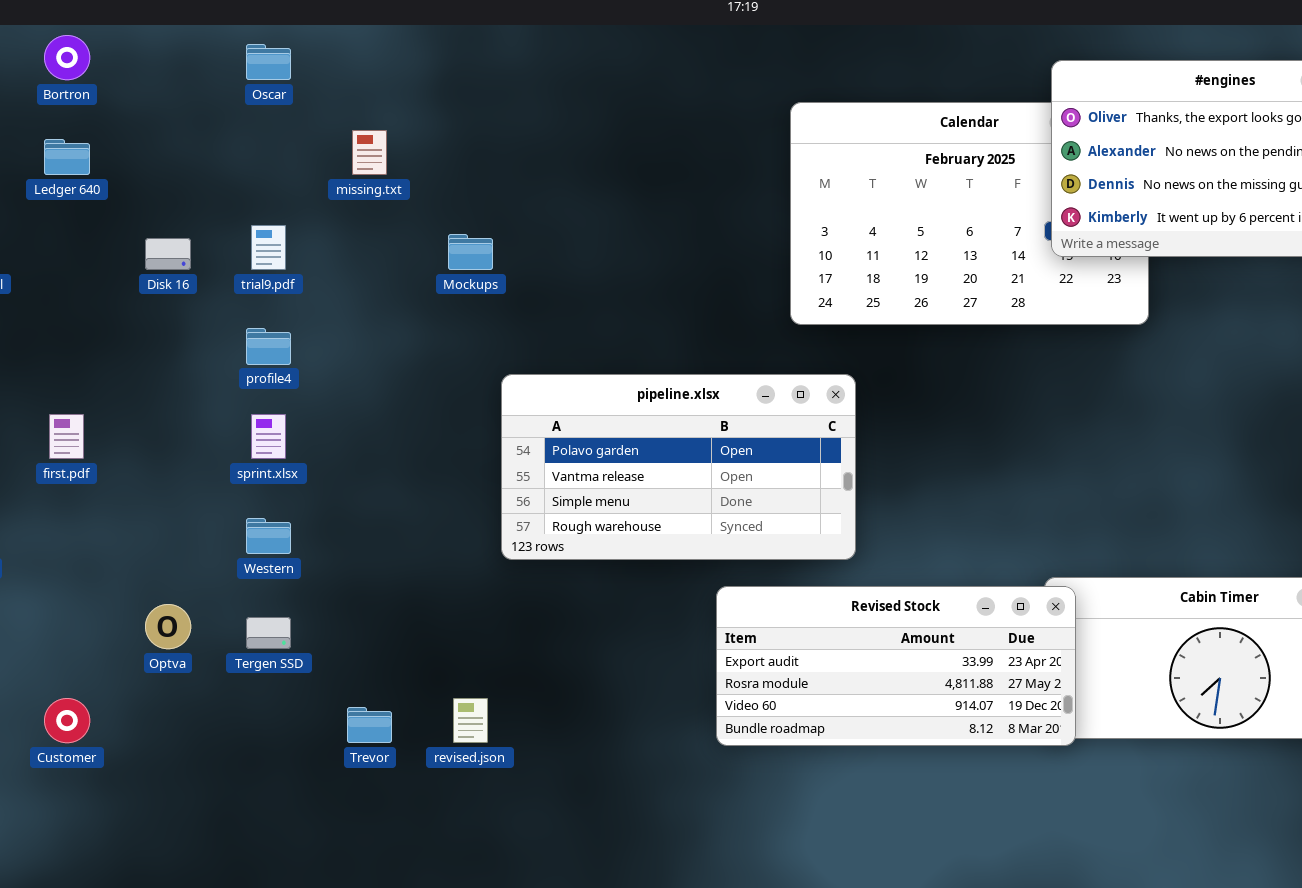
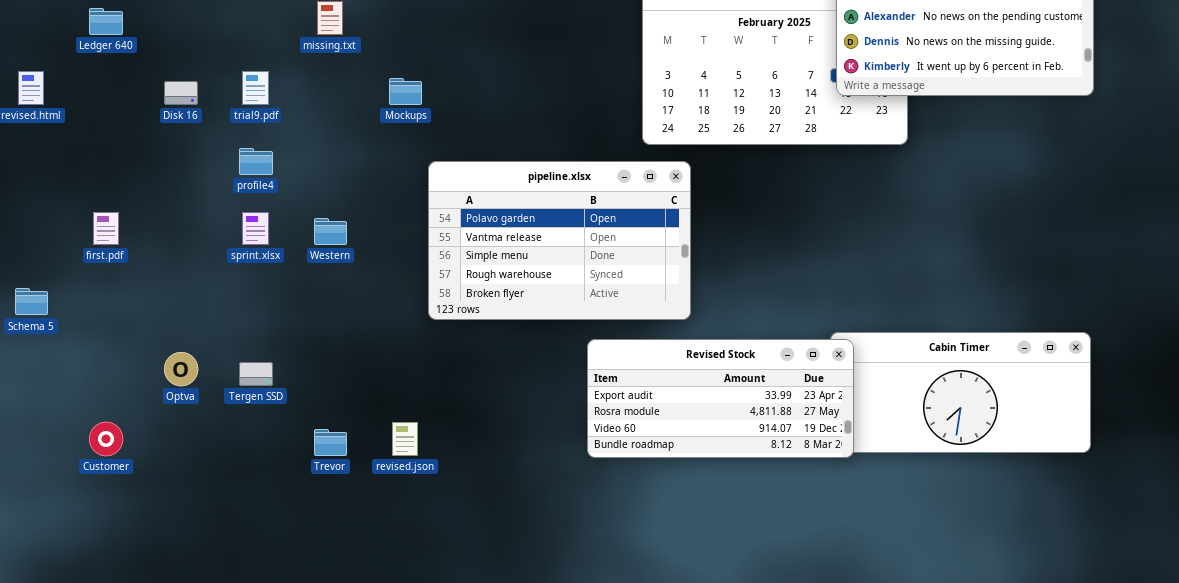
pipeline.xlsx: [501,374,856,560] -> [428,161,691,320], resized
Western: [246,518,291,554] -> [314,218,347,245], moved

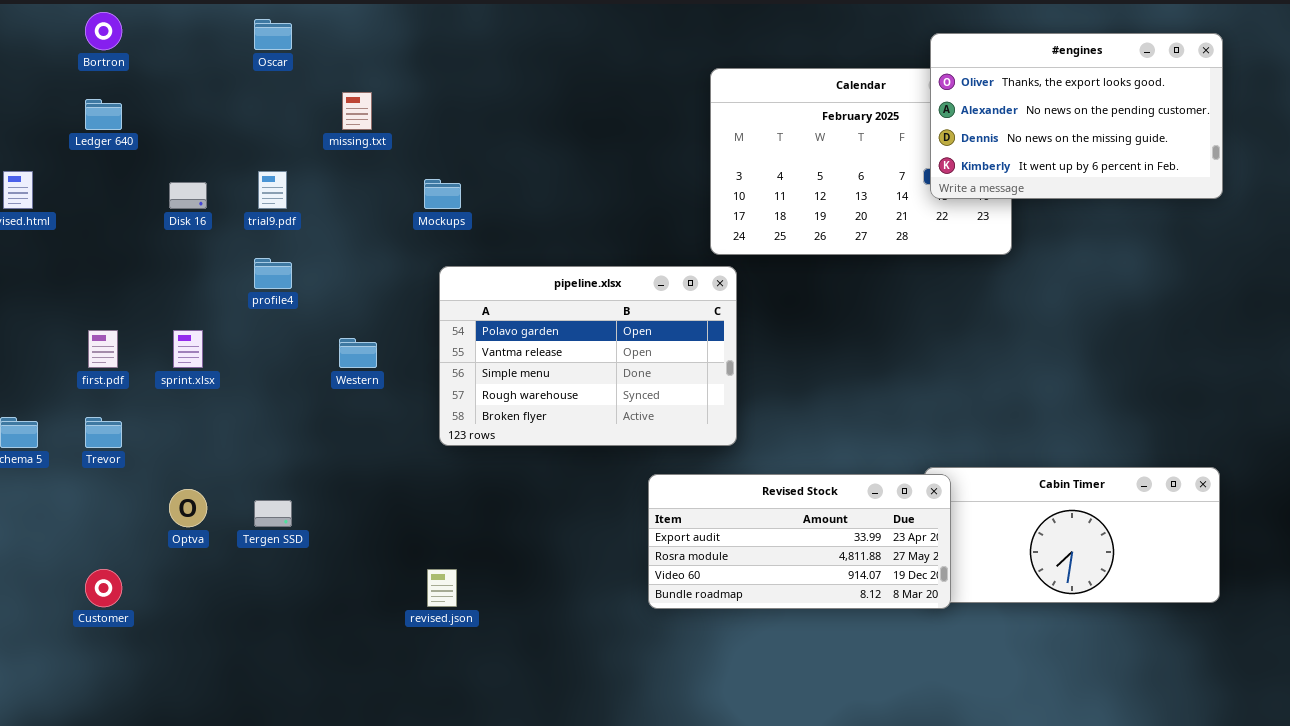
pipeline.xlsx: [428,161,691,320] -> [439,266,737,446], moved
sprint.xlsx: [242,212,269,245] -> [173,330,203,368], moved
Trevor: [314,429,347,456] -> [85,417,122,448], moved

